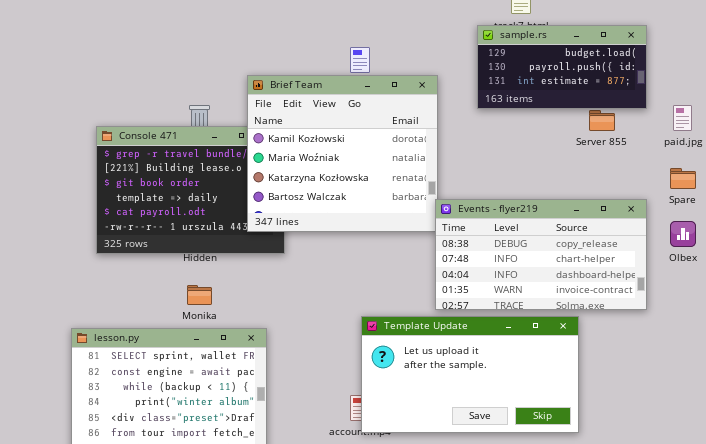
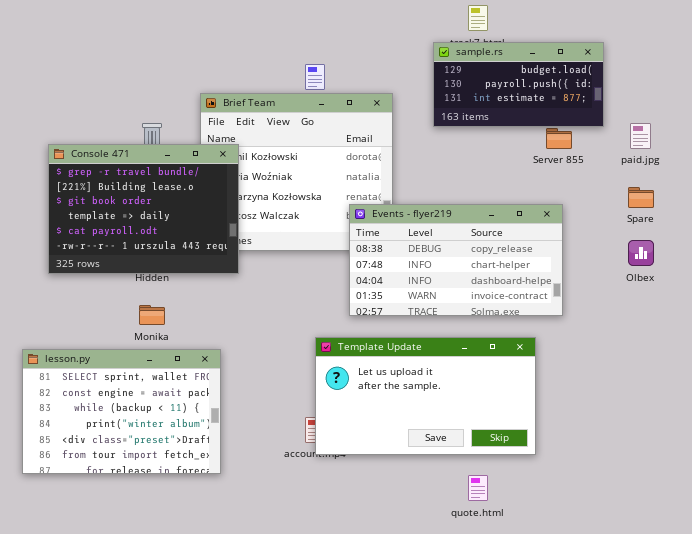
Console 471: [96,126,285,254] -> [48,144,239,274], raised
Events - flyer219: [435,199,647,310] -> [349,204,563,316], moved

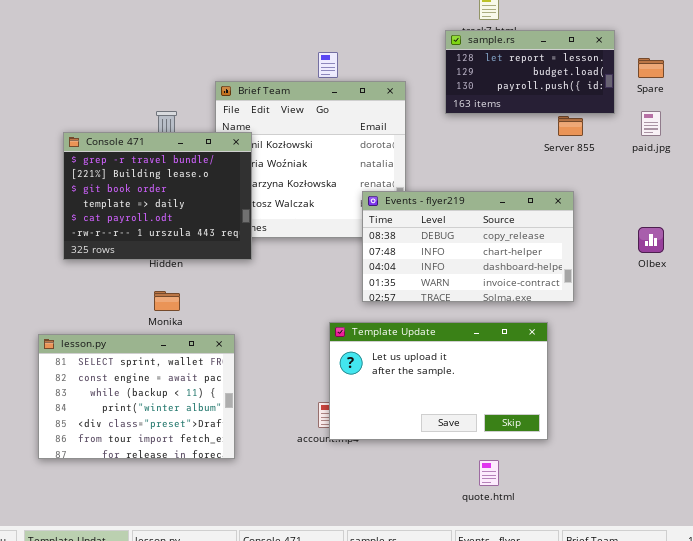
sample.rs: [433,42,604,127] -> [445,30,615,114], scrolled up 1 row
Spare: [628,187,654,208] -> [638,58,664,78], moved

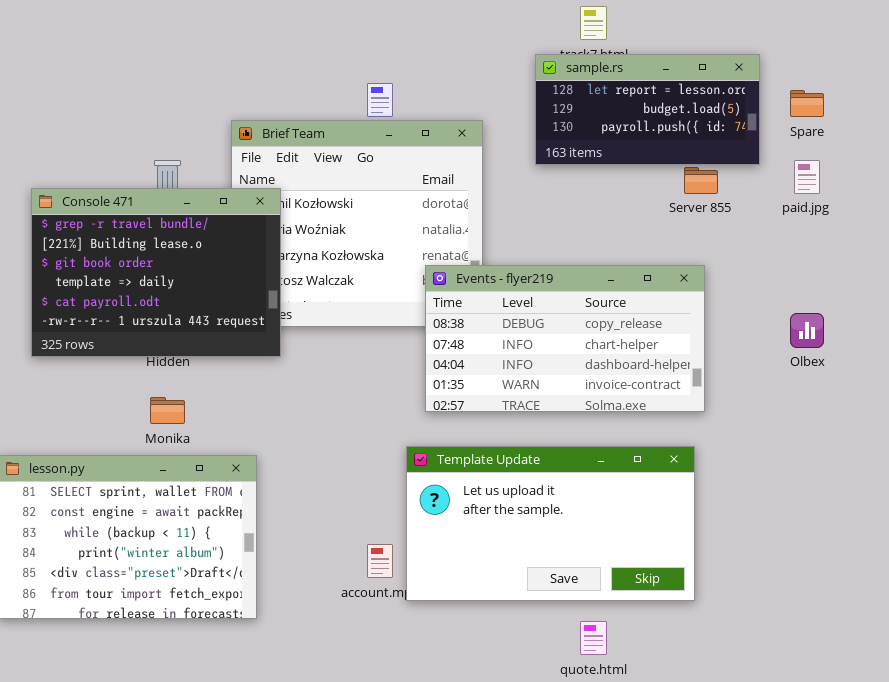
Template Update: [329,322,548,440] -> [406,446,695,601], moved

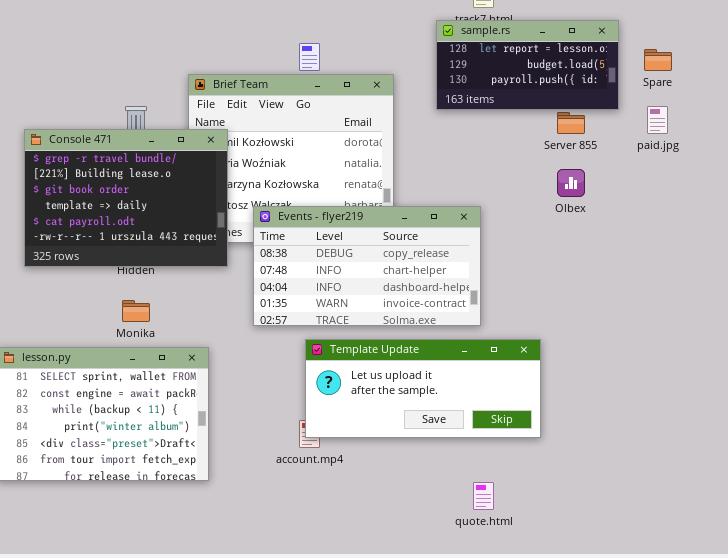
Events - flyer219: [425,265,705,412] -> [253,206,481,326], moved
Olbex: [790,313,824,348] -> [557,169,585,197], moved
Template Update: [406,446,695,601] -> [305,339,541,438], moved, resized

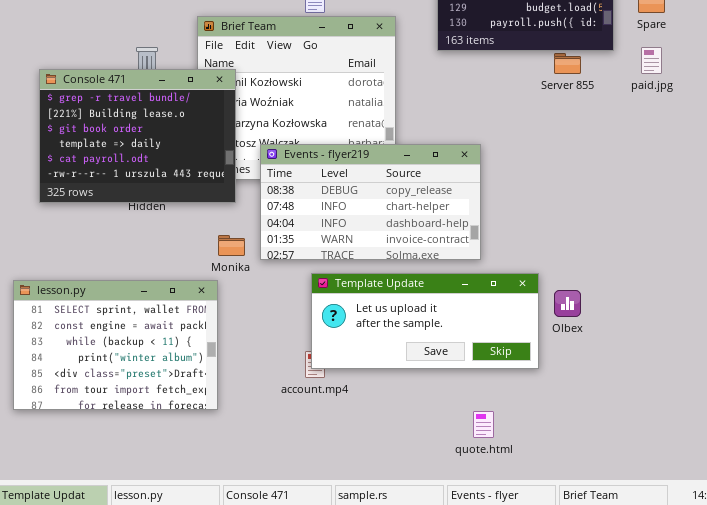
Olbex: [557,169,585,197] -> [554,290,581,317], moved
Monika: [122,300,150,322] -> [218,235,245,256], moved

